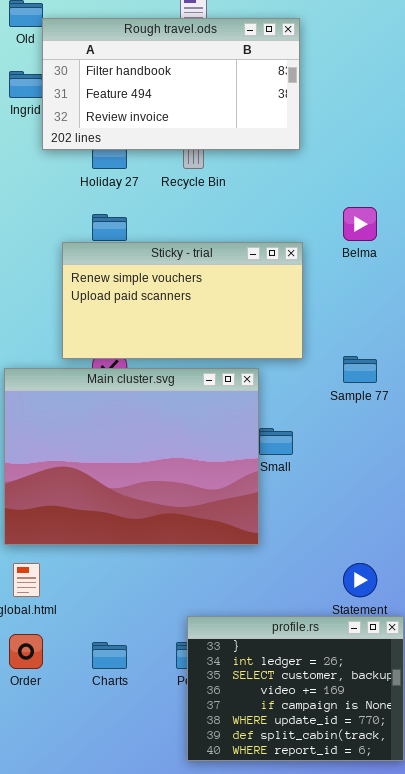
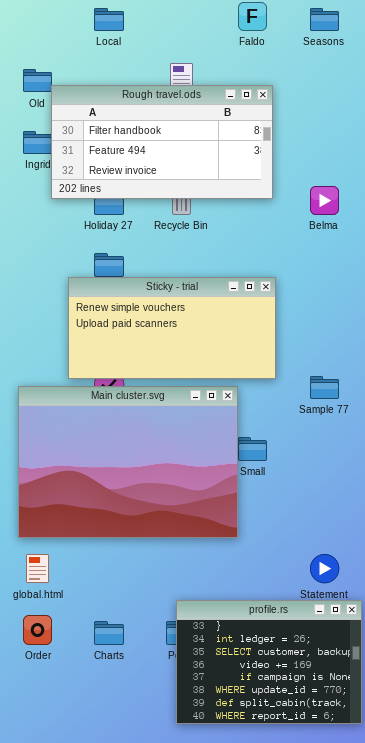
Belma: [343,207,377,241] -> [310,186,339,215], moved

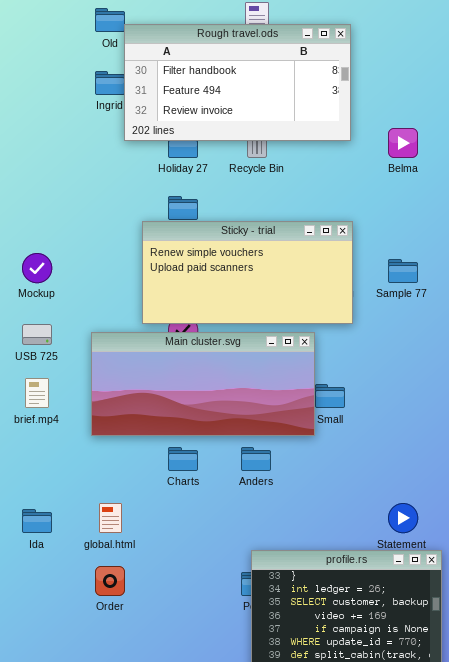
Sample 77: [310,376,339,399] -> [388,259,418,283], moved
Main cluster.svg: [18,386,238,538] -> [91,332,315,436], resized
Charts: [94,621,124,645] -> [168,447,198,471], moved

